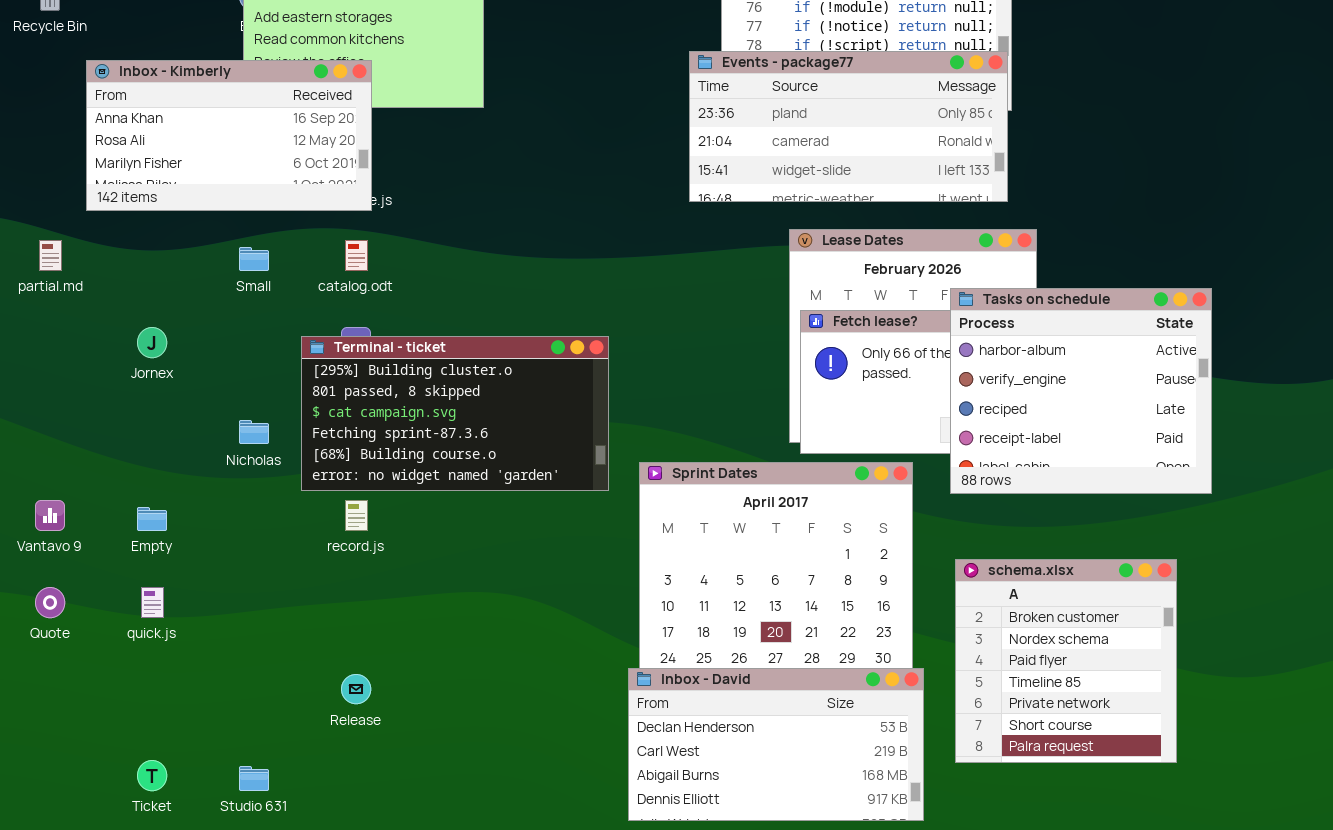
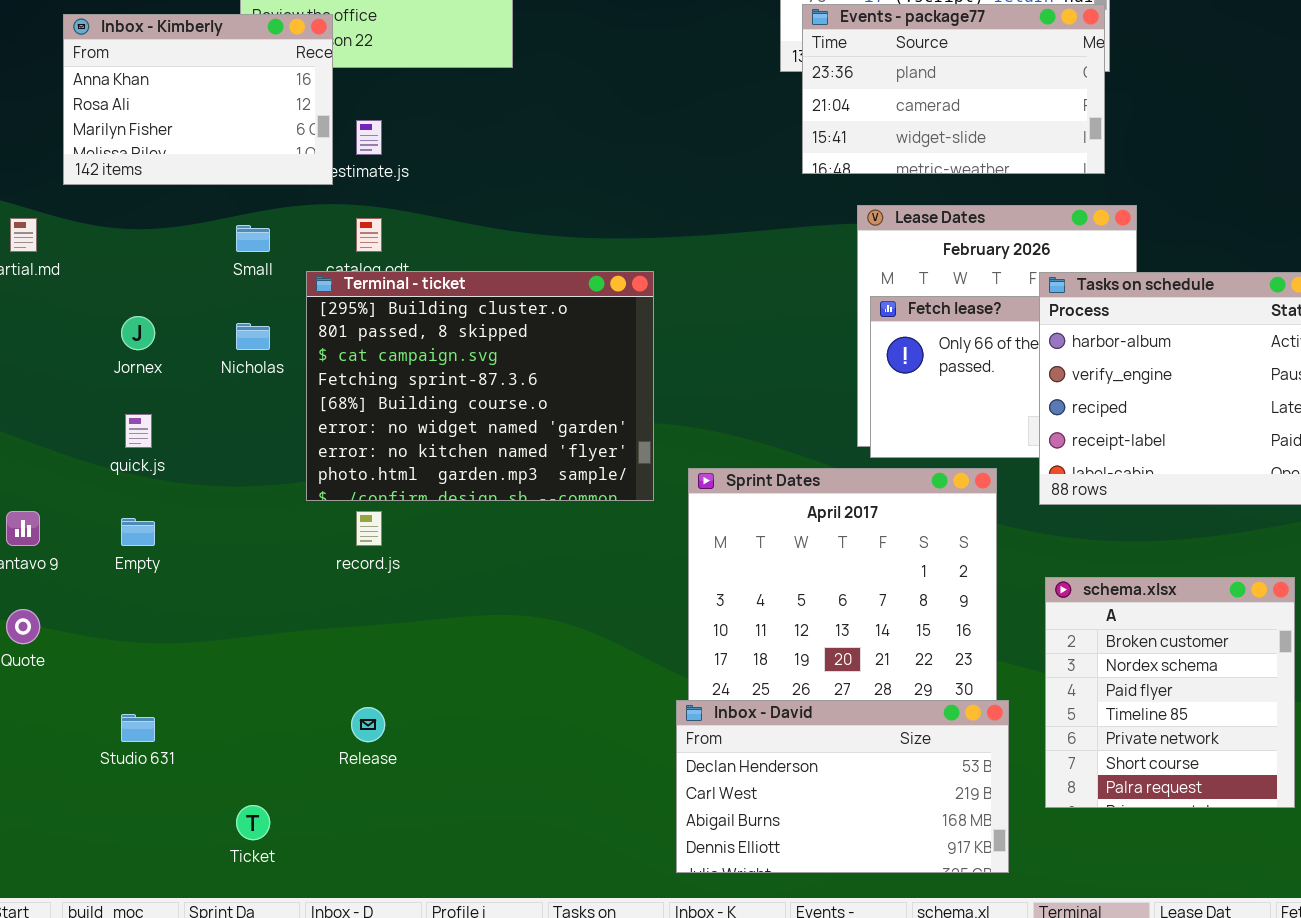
Events - package77: [689,51,1008,202] -> [802,4,1105,174], resized
Inbox - Kimberly: [86,60,372,211] -> [63,14,333,185], resized
Terminal - ticket: [301,336,609,491] -> [306,271,654,501], resized
Nicholas: [239,420,269,444] -> [236,323,270,350], moved
quick.js: [141,587,164,618] -> [125,414,152,448], moved
Ticket: [137,760,167,791] -> [236,805,270,840], moved
Studio 631: [239,766,269,791] -> [121,714,155,742], moved

